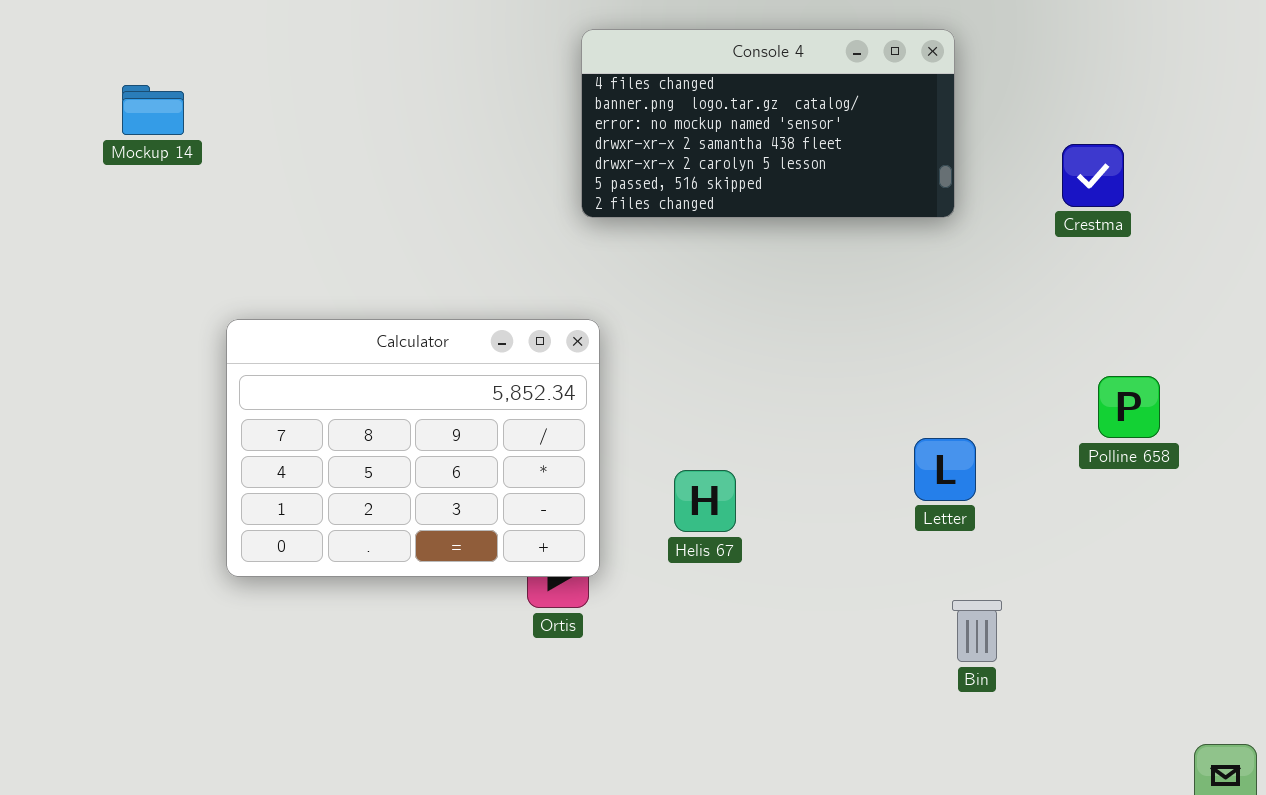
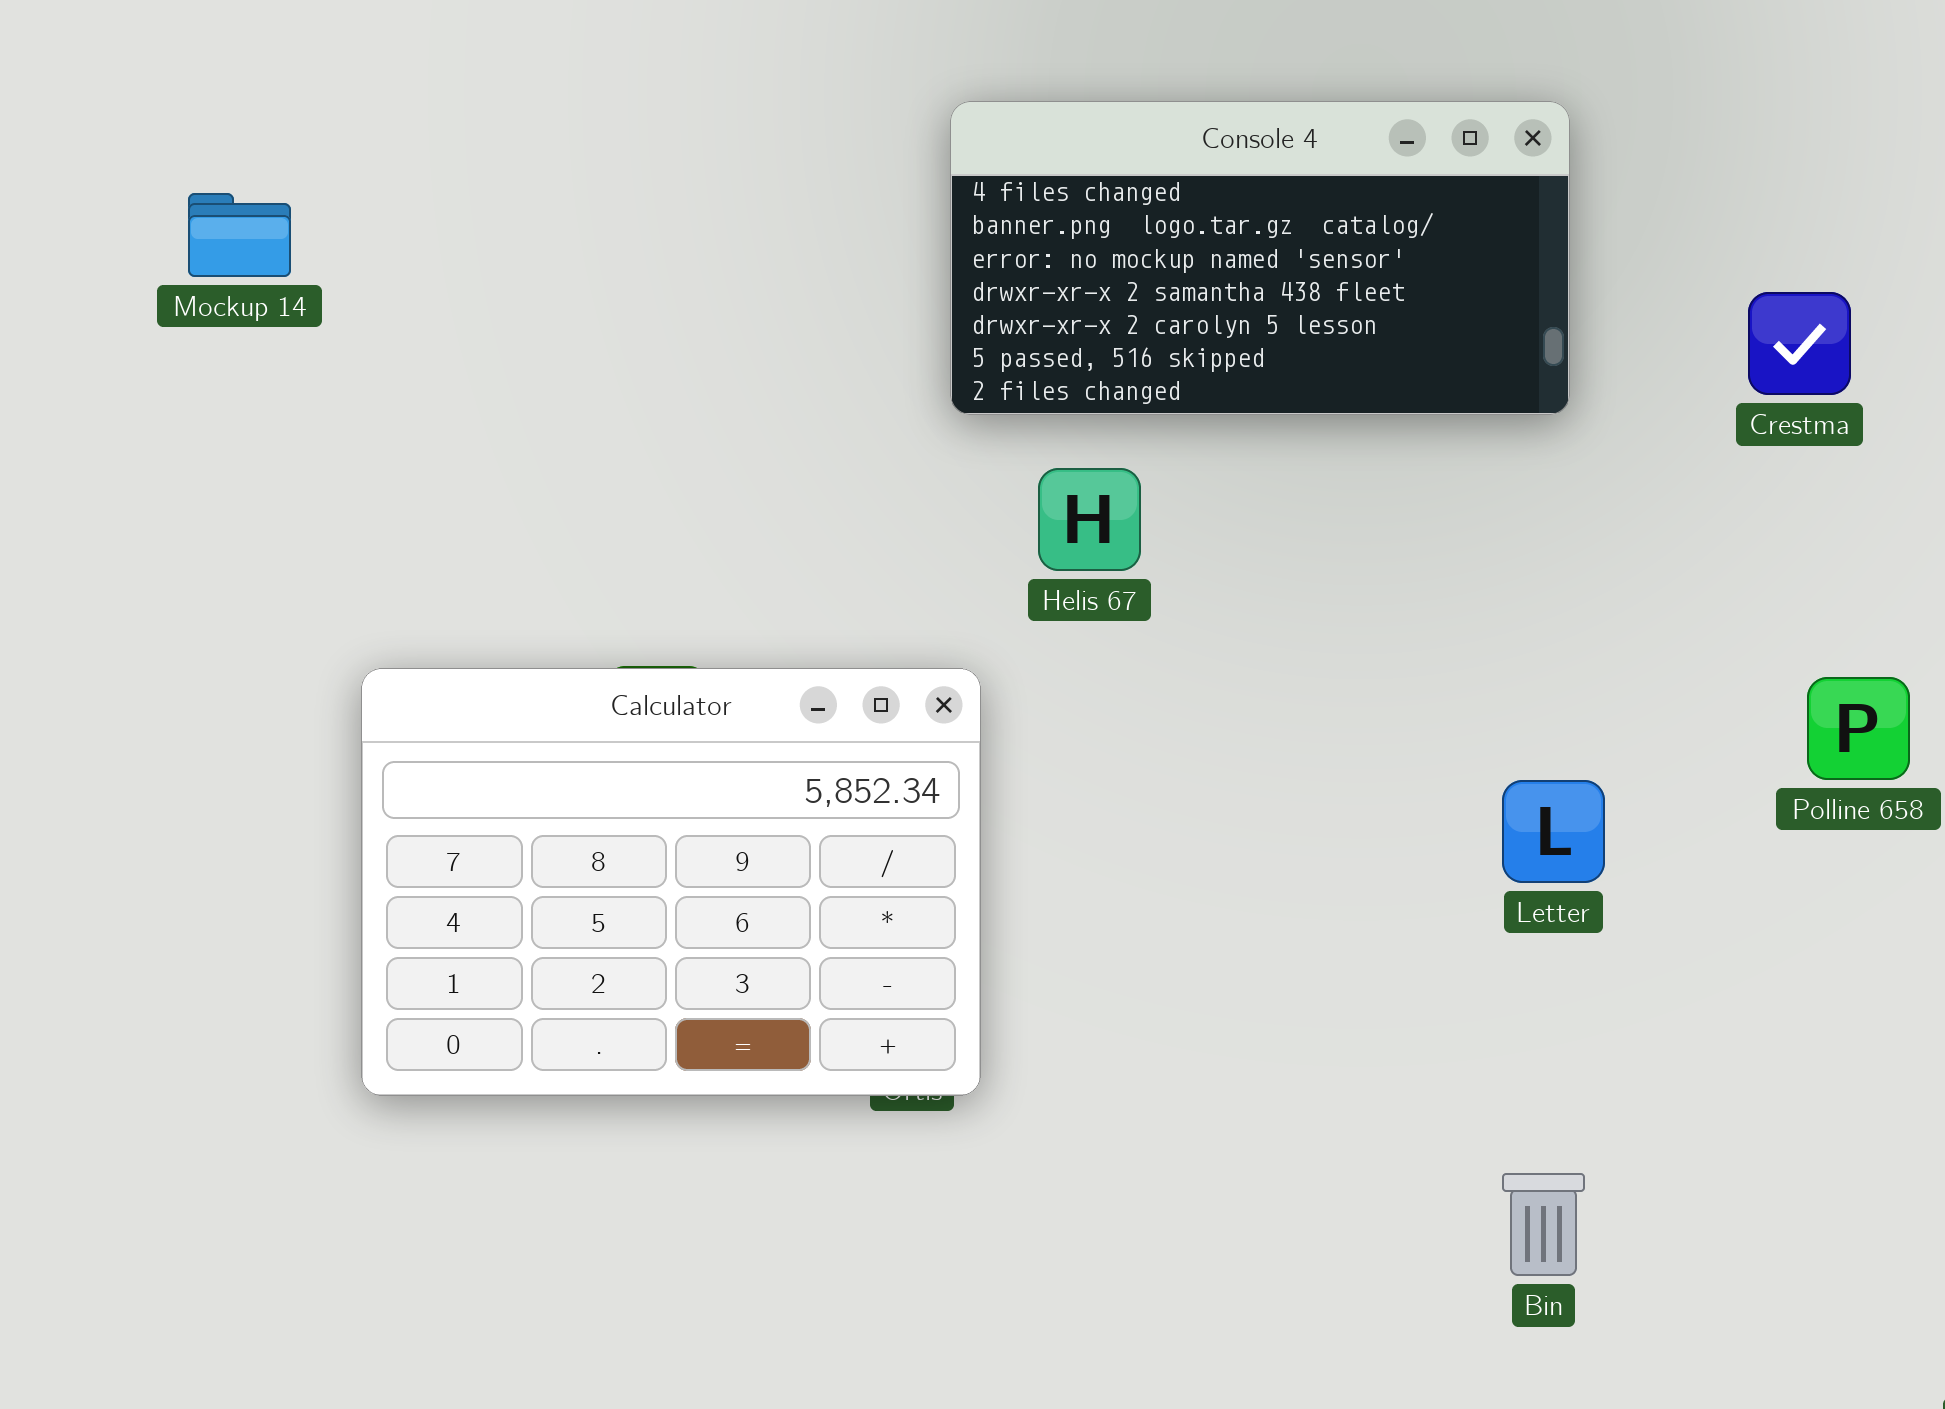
Calculator: [226,319,600,577] -> [361,668,981,1096], moved
Helis 67: [674,470,736,532] -> [1038,468,1141,571], moved
Bin: [952,600,1002,662] -> [1502,1173,1585,1276], moved

